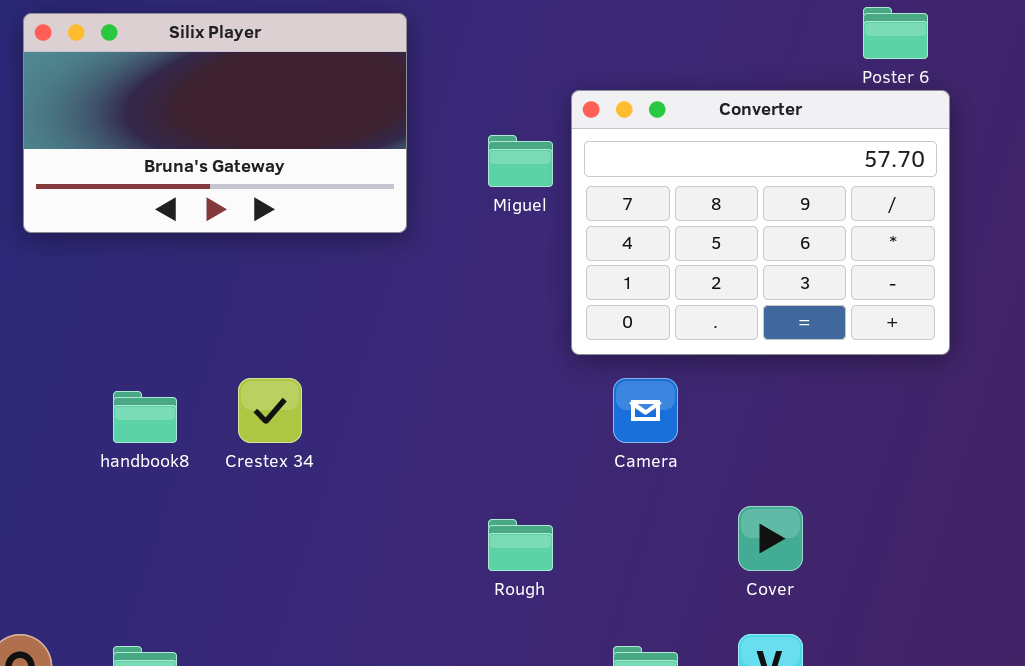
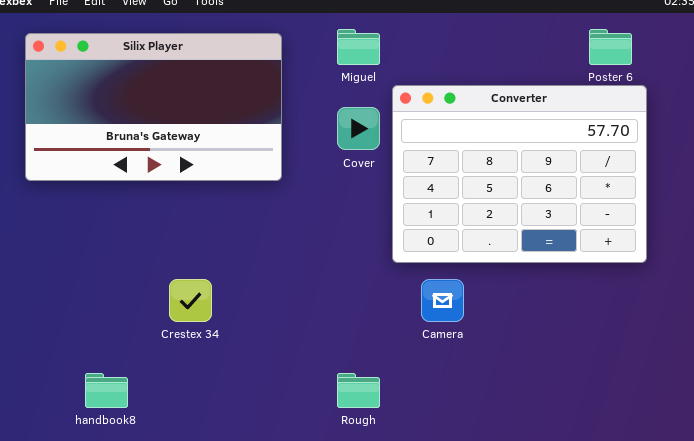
Miguel: [488,135,553,187] -> [337,29,380,65], moved
handbook8: [113,391,177,443] -> [85,373,128,408], moved
Cover: [738,506,803,571] -> [337,107,380,150], moved

